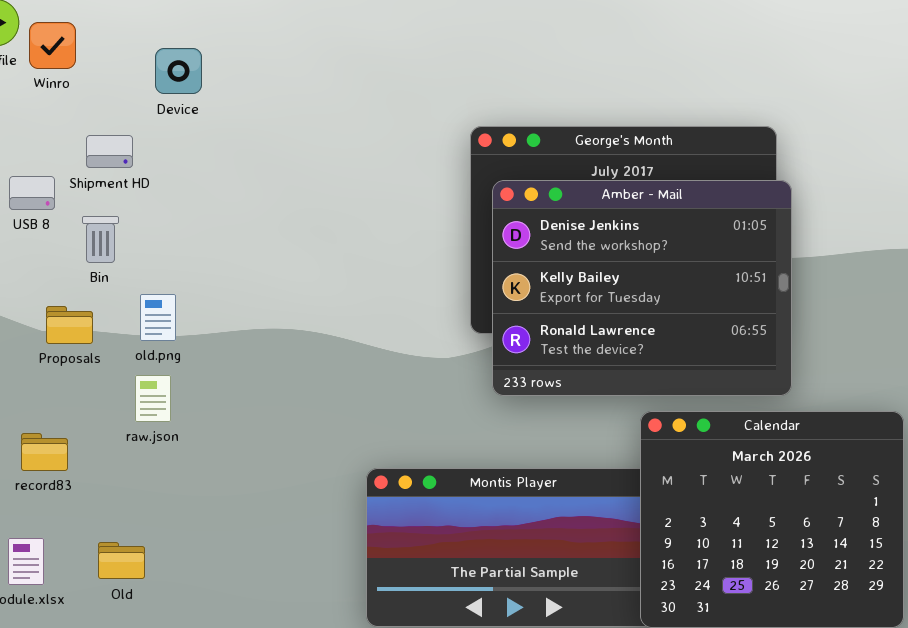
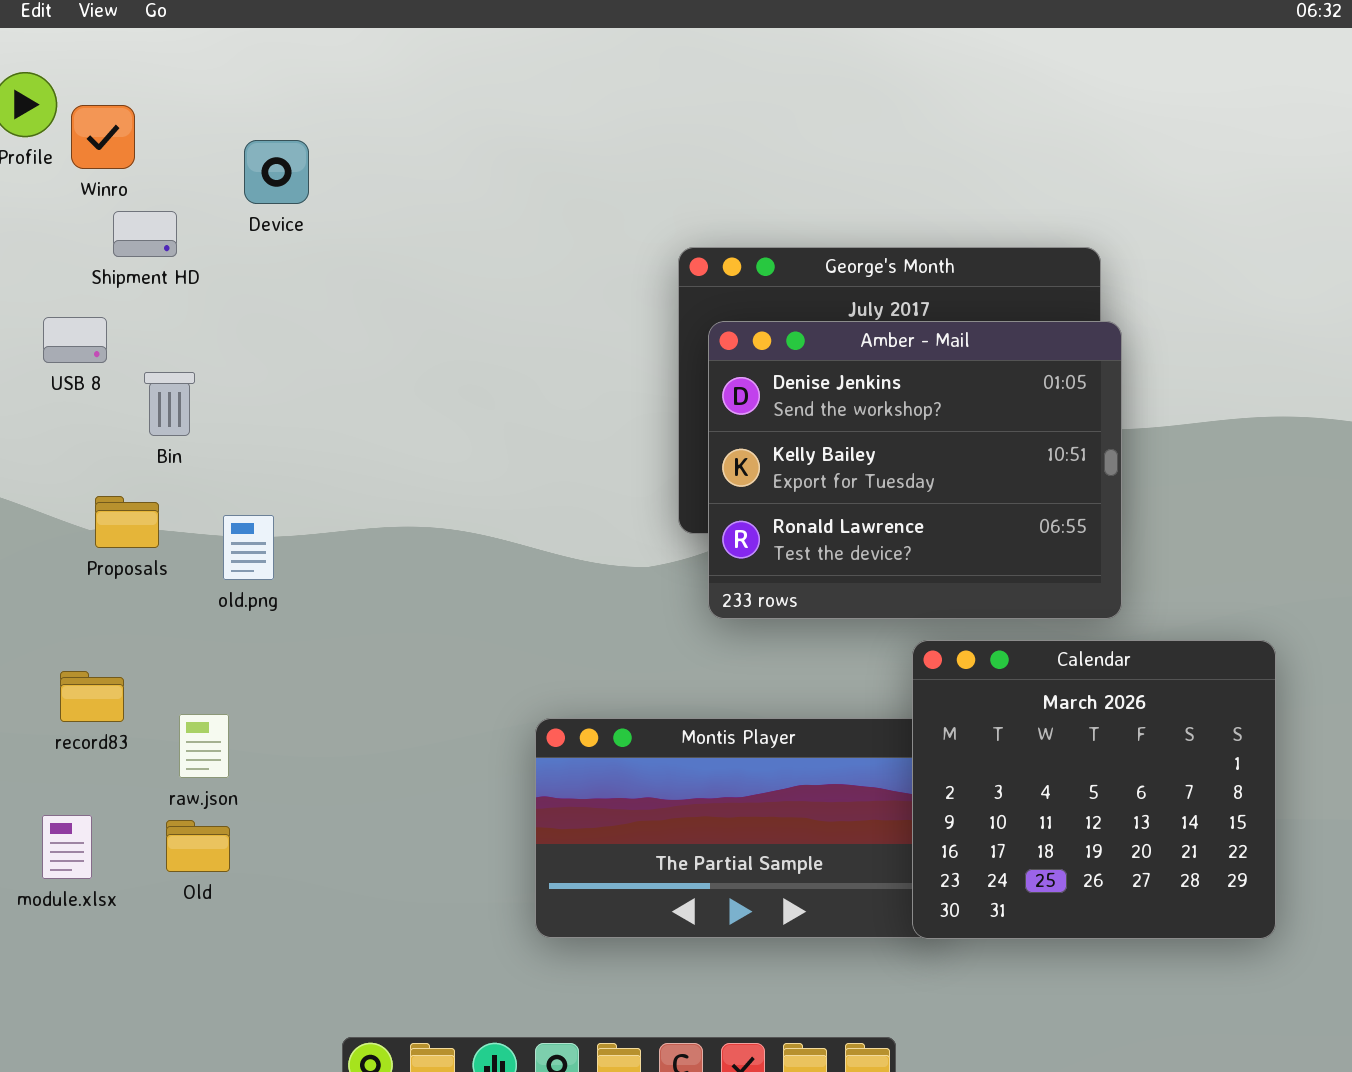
Shipment HD: [86,135,133,168] -> [113,211,177,257], moved
old.png: [140,294,176,341] -> [223,515,274,580], moved
raw.json: [135,375,171,422] -> [179,714,229,778], moved

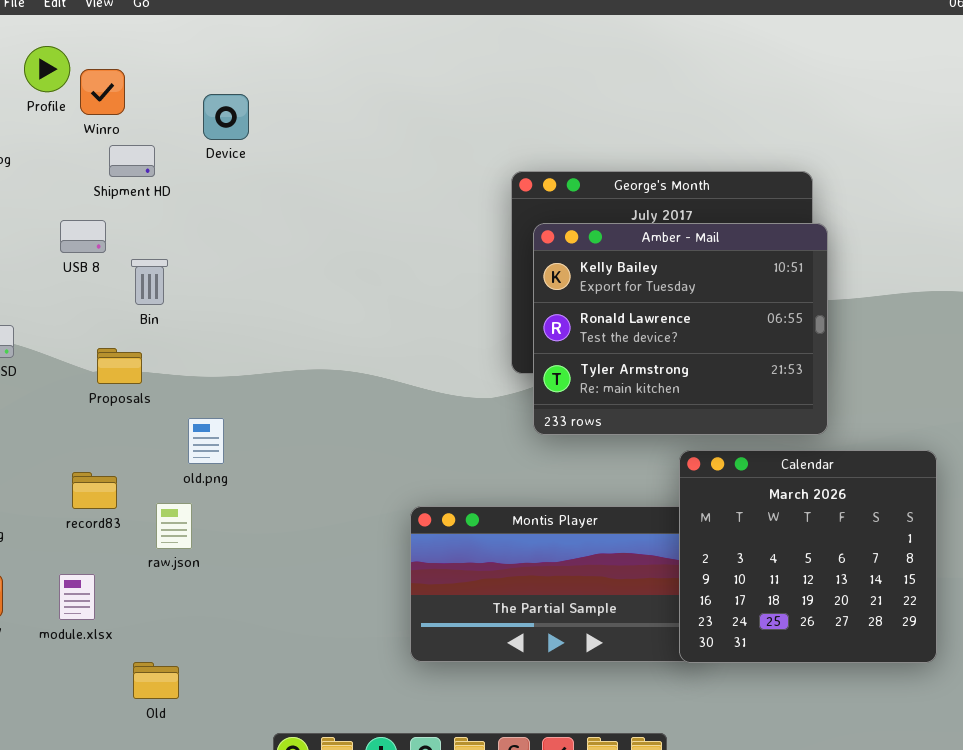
Amber - Mail: [708,321,1122,619] -> [533,223,828,435], scrolled down 1 row
old.png: [223,515,274,580] -> [188,418,224,464], moved
Old: [166,820,230,872] -> [133,662,179,699], moved

